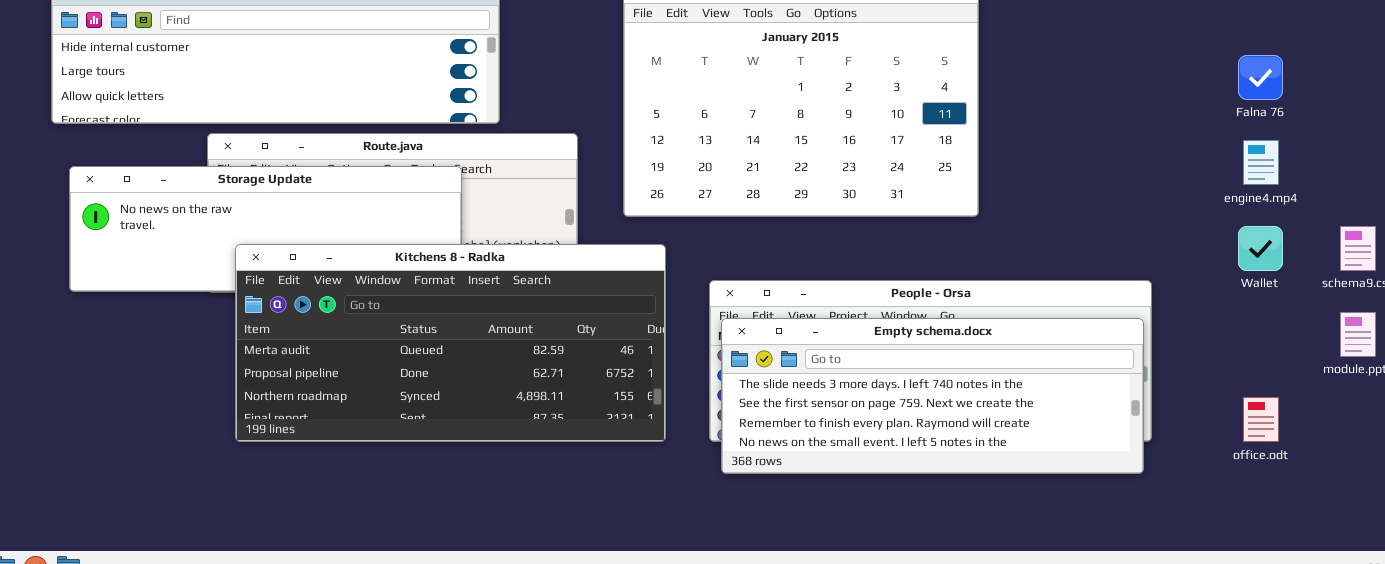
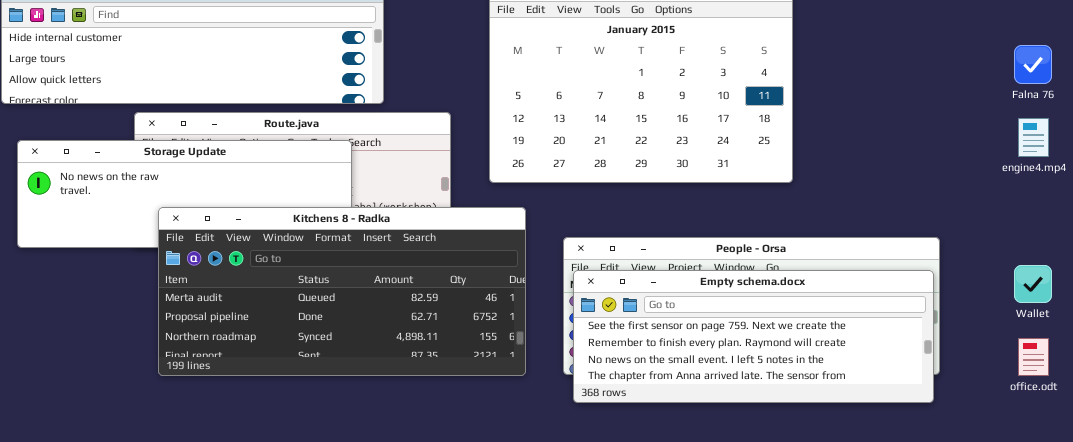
Wallet: [1238,226,1283,271] -> [1014,265,1052,303], moved
Empty schema.docx: [721,318,1144,474] -> [573,270,934,403], scrolled down 1 row

